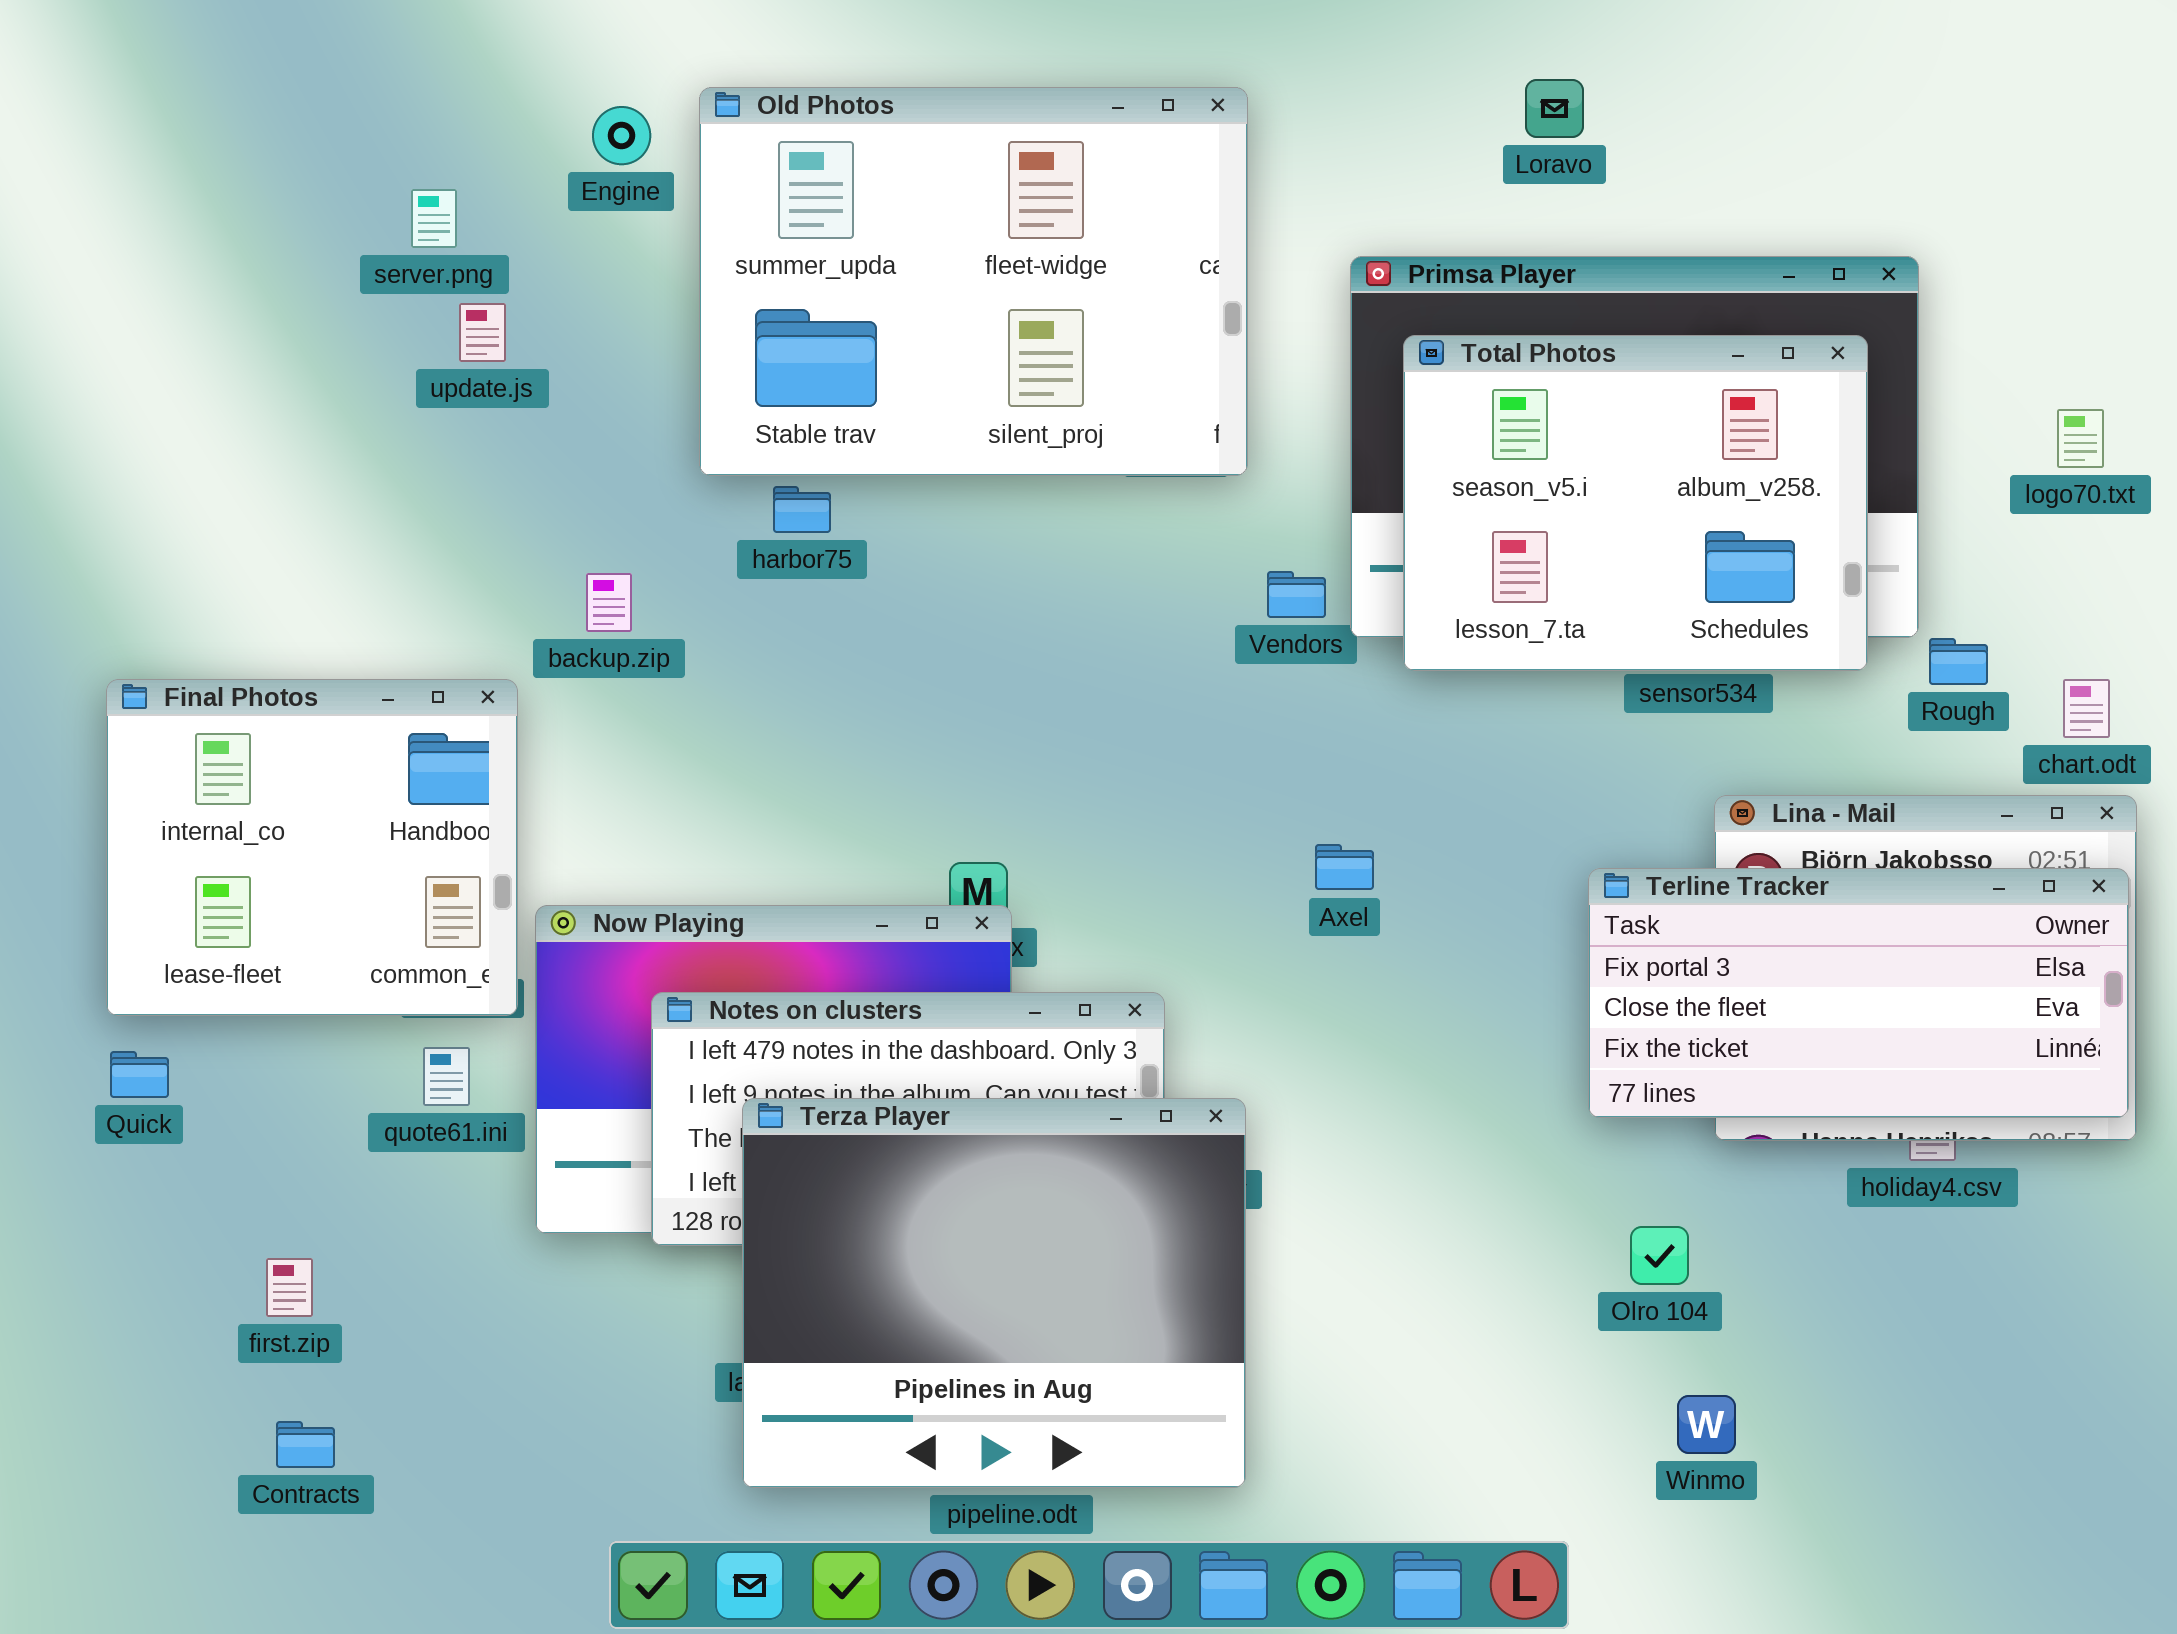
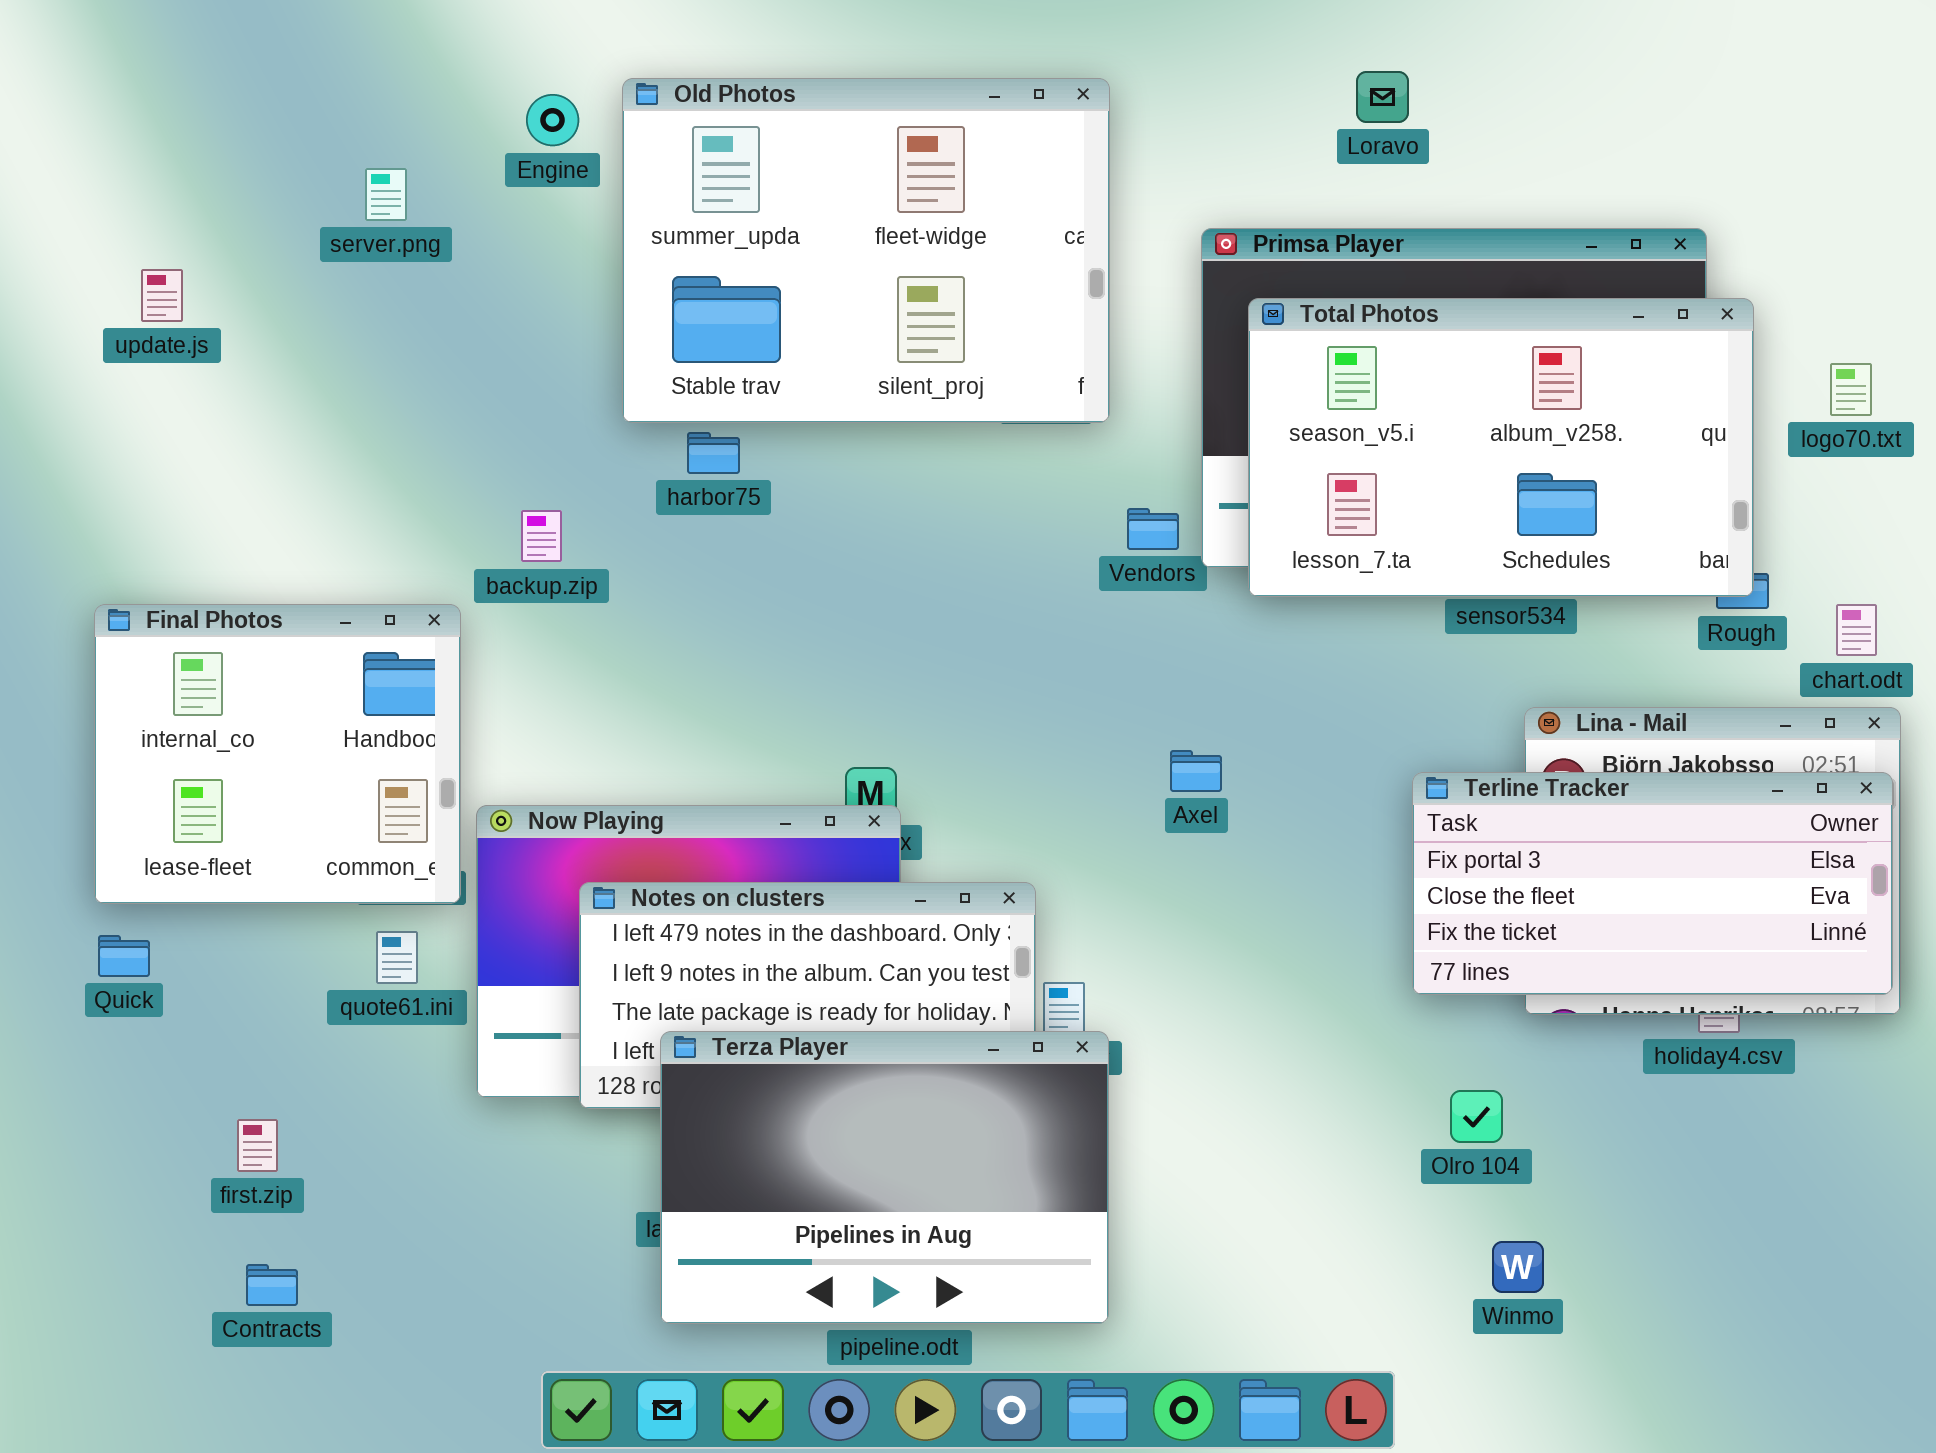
update.js: [459,303,506,362] -> [141,269,183,322], moved
Total Photos: [1403,335,1868,671] -> [1248,298,1754,597], resized
Terza Player: [742,1098,1246,1488] -> [660,1031,1109,1324], resized

